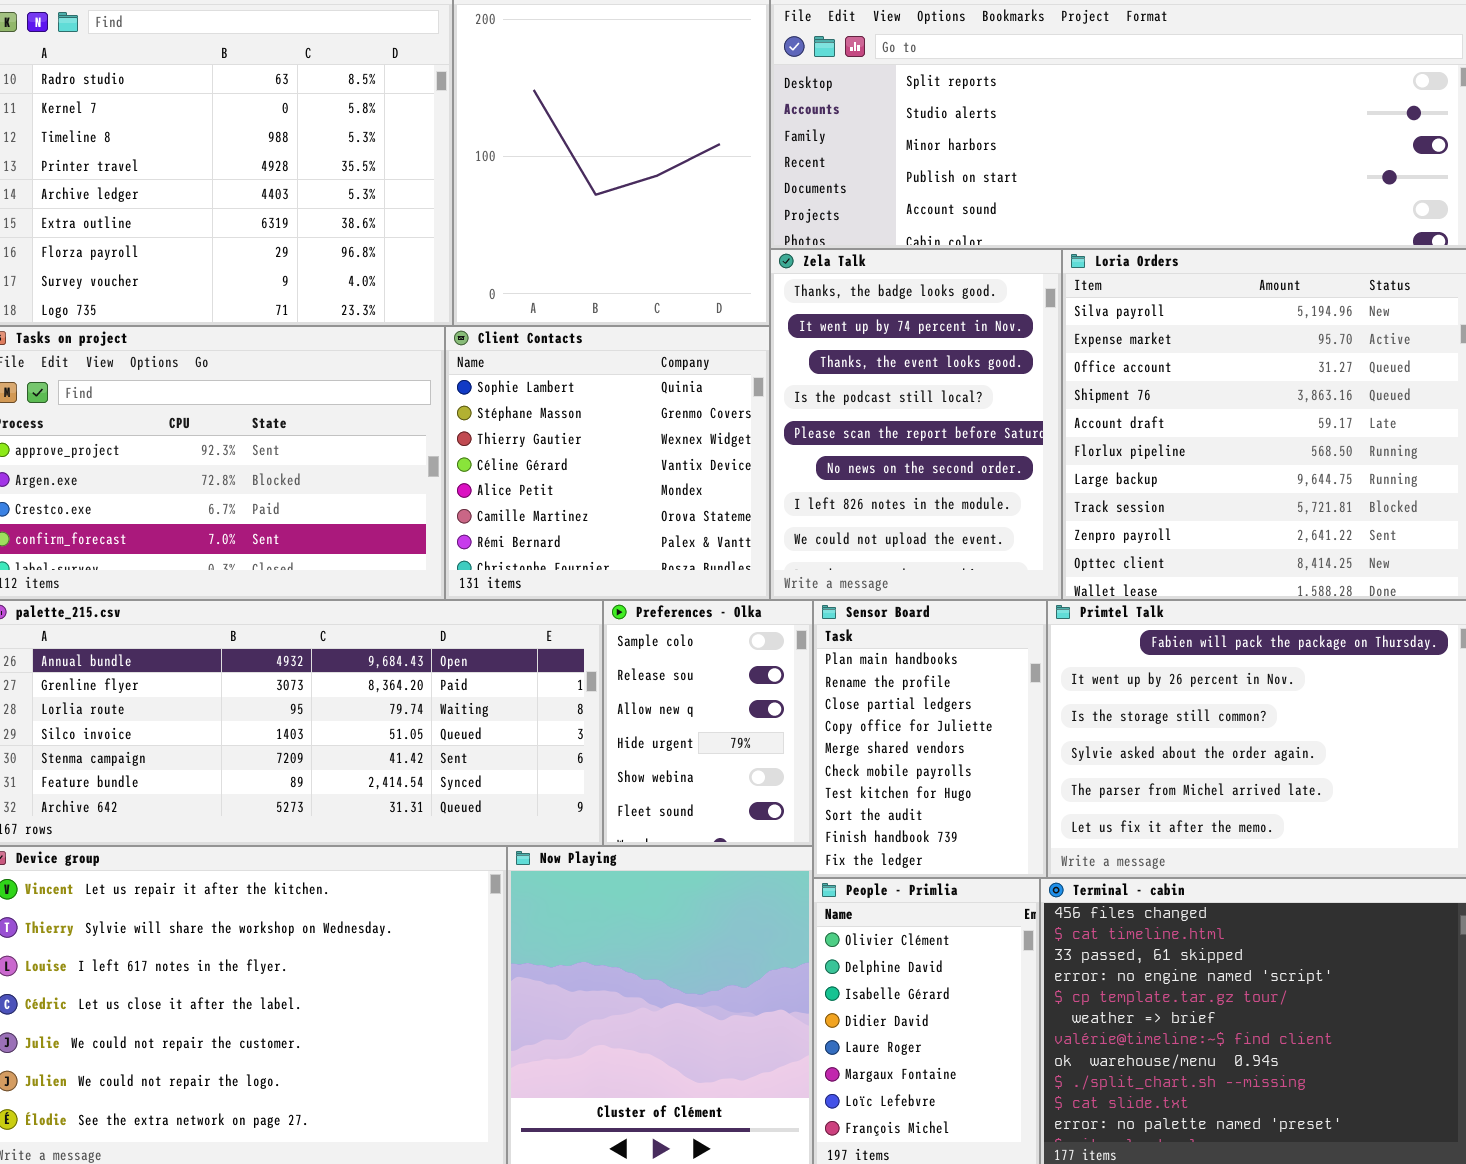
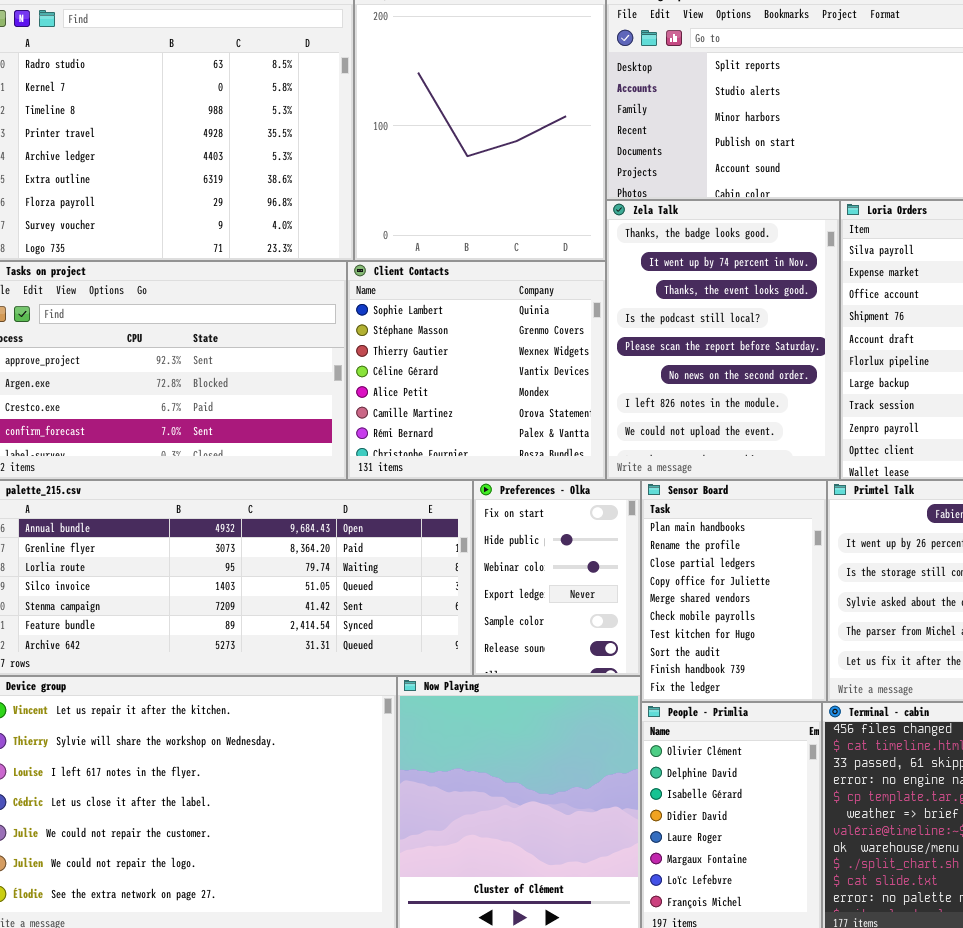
Preferences - Olka: [603,600,813,846] -> [473,480,641,676], scrolled up 4 rows

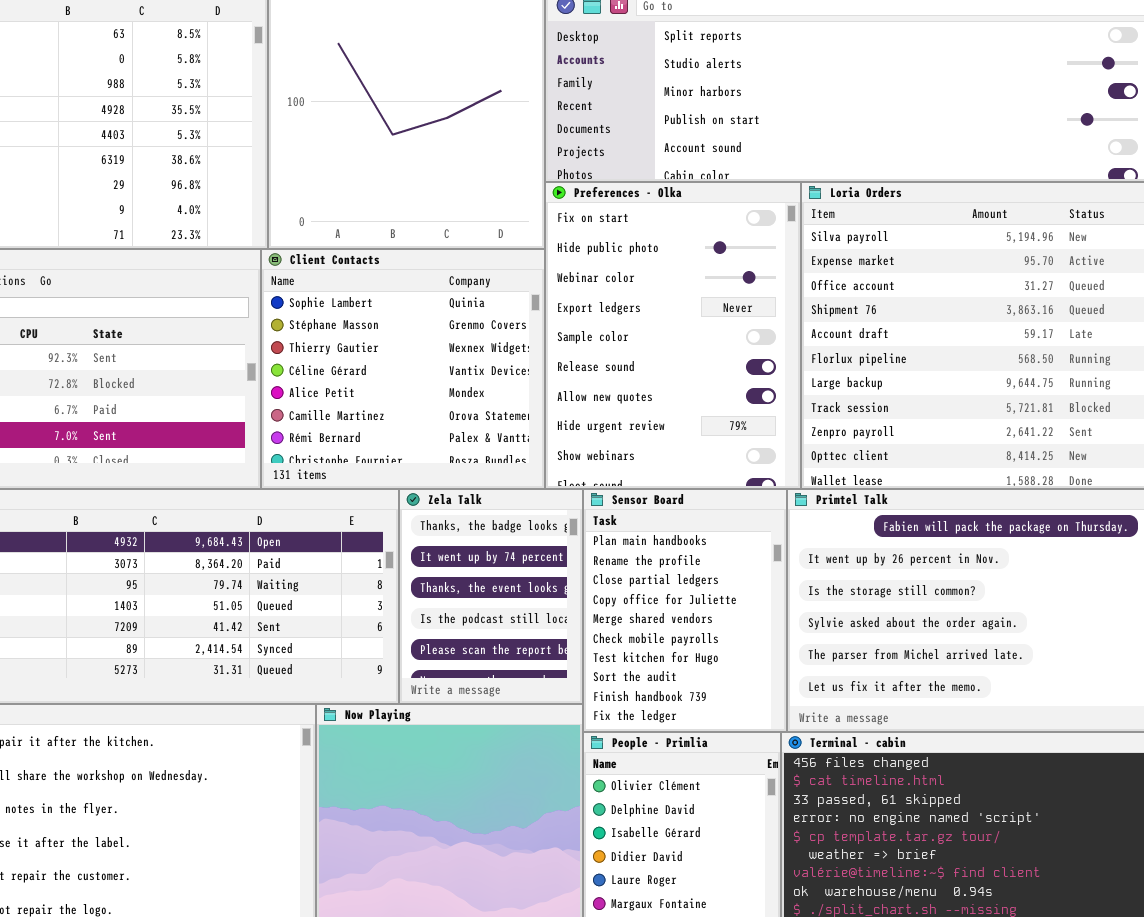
Zela Talk: [606,200,840,480] -> [399,489,583,704], moved, resized
Preferences - Olka: [473,480,641,676] -> [545,182,801,489], moved, resized

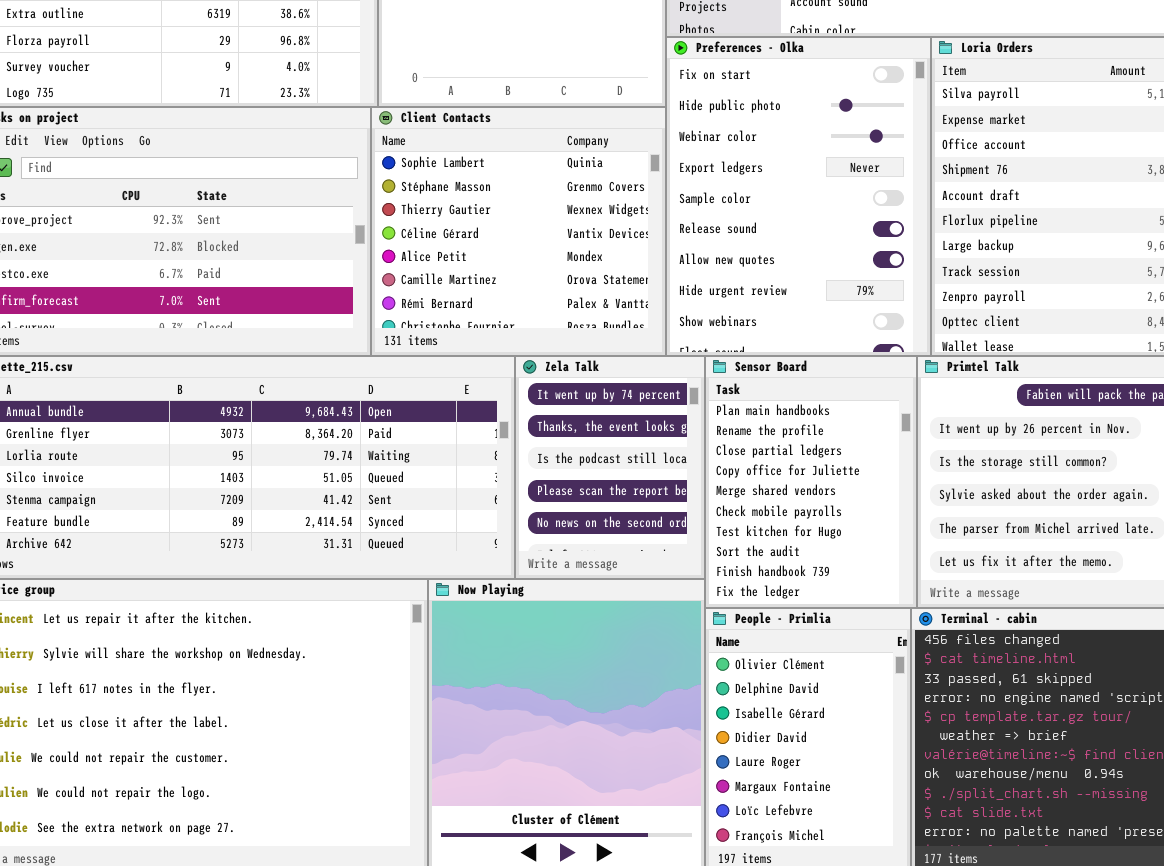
Zela Talk: [399,489,583,704] -> [515,356,705,579], scrolled down 1 row

